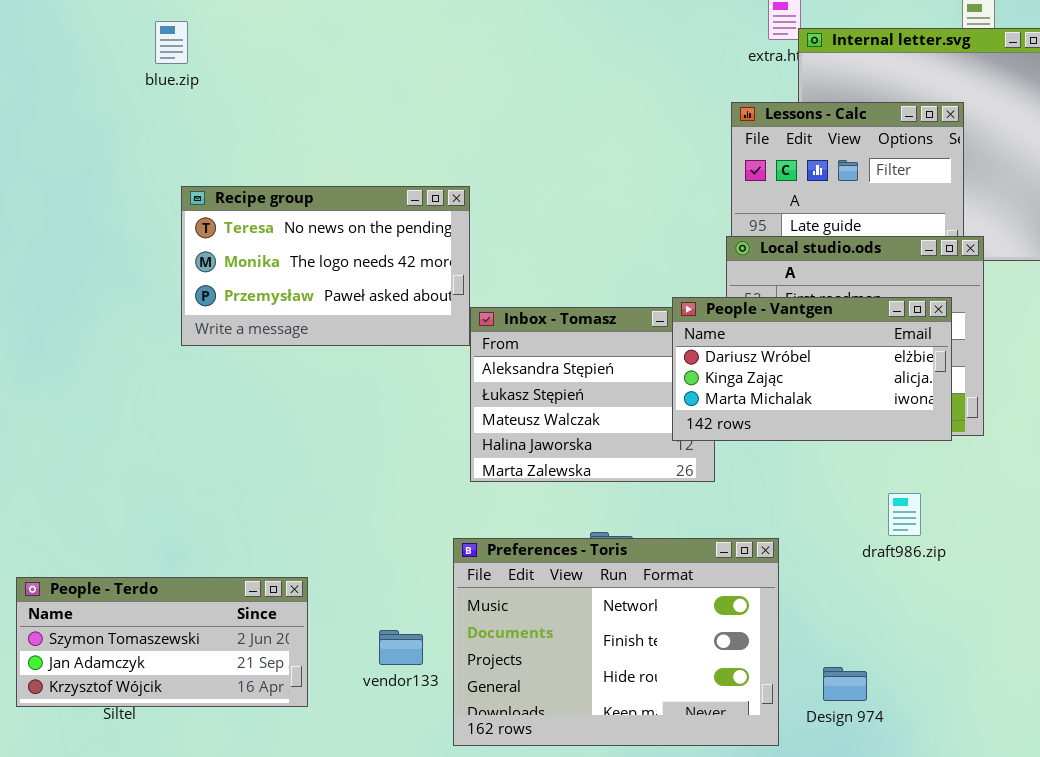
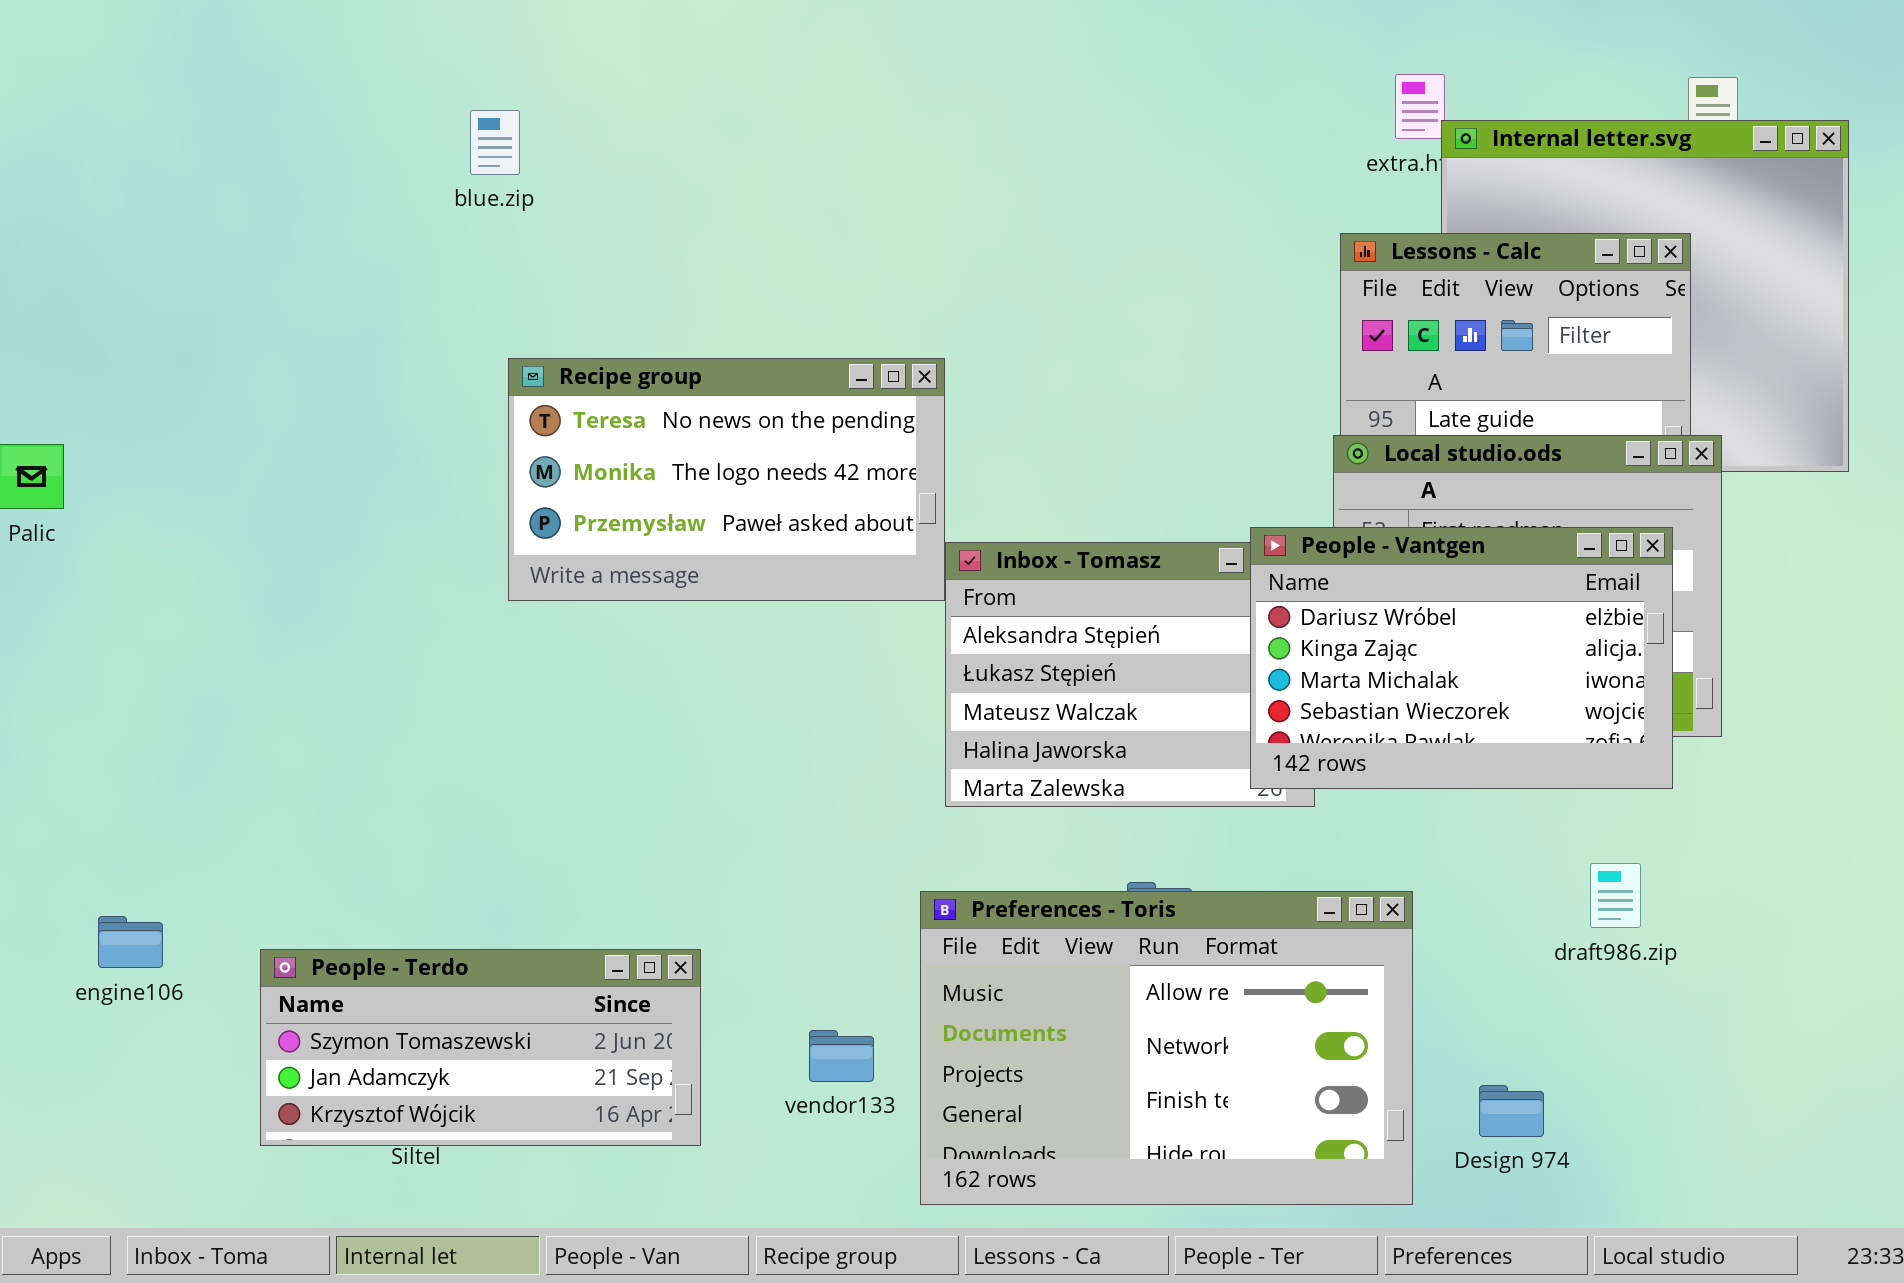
People - Vantgen: [672,297,952,441] -> [1250,527,1673,789], resized
draft986.zip: [888,493,921,536] -> [1590,863,1641,928], moved
Preferences - Toris: [453,538,779,746] -> [920,891,1413,1205], scrolled up 1 row

